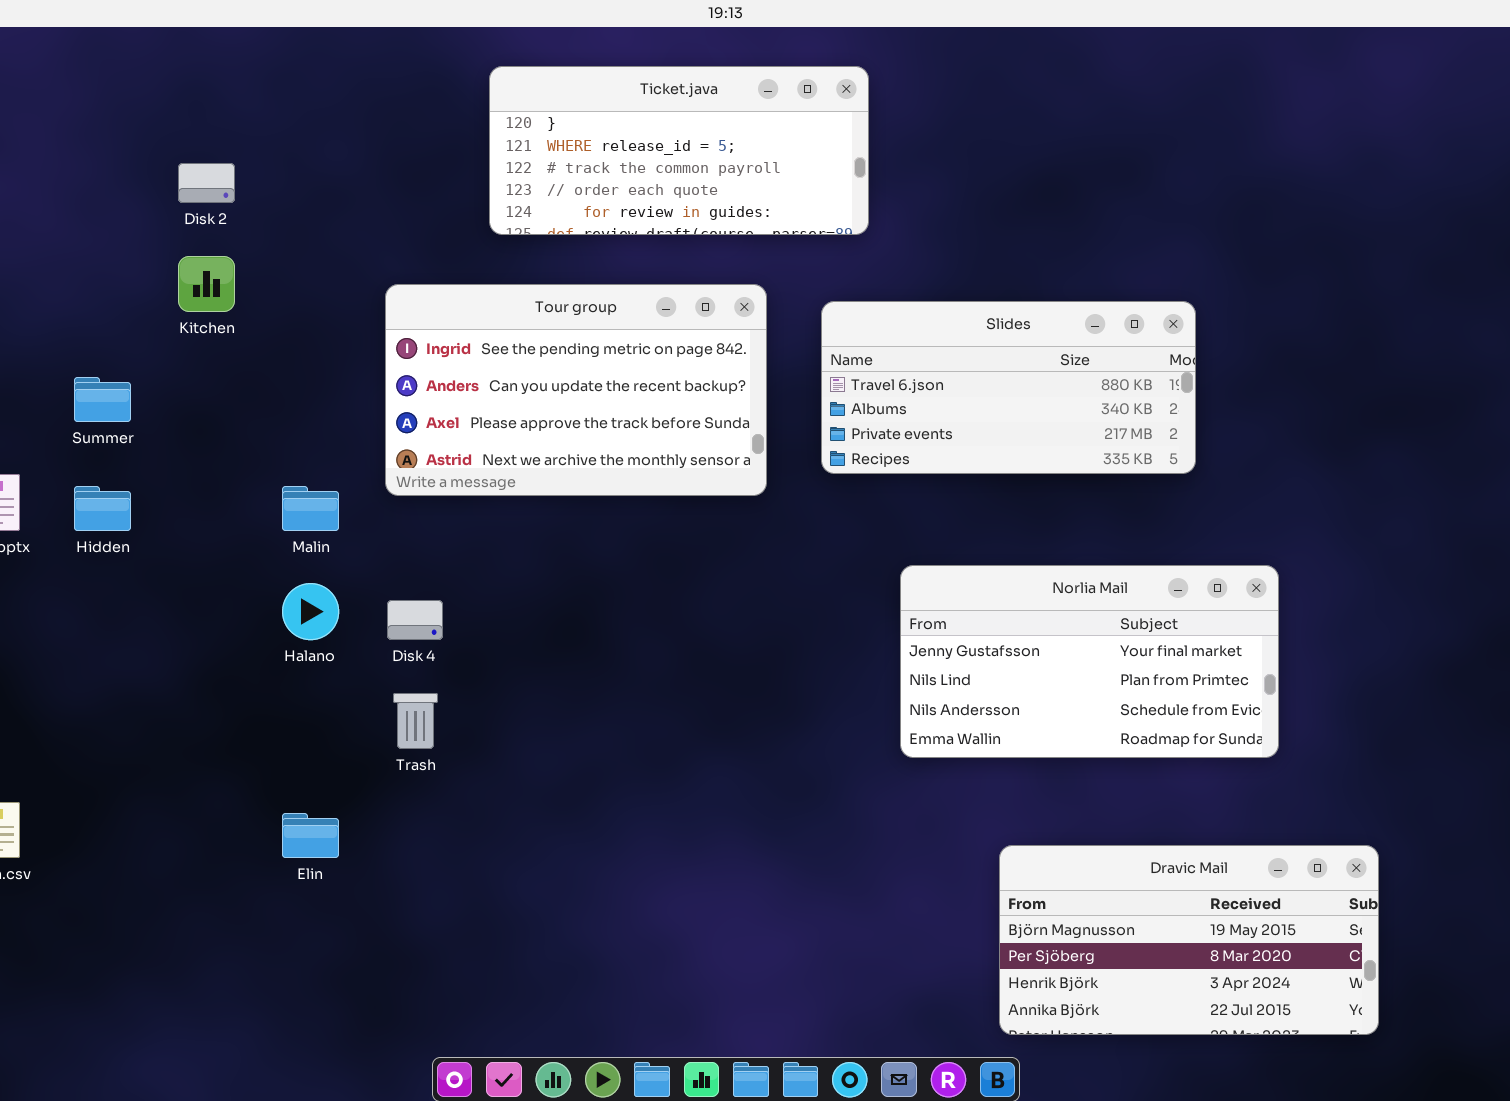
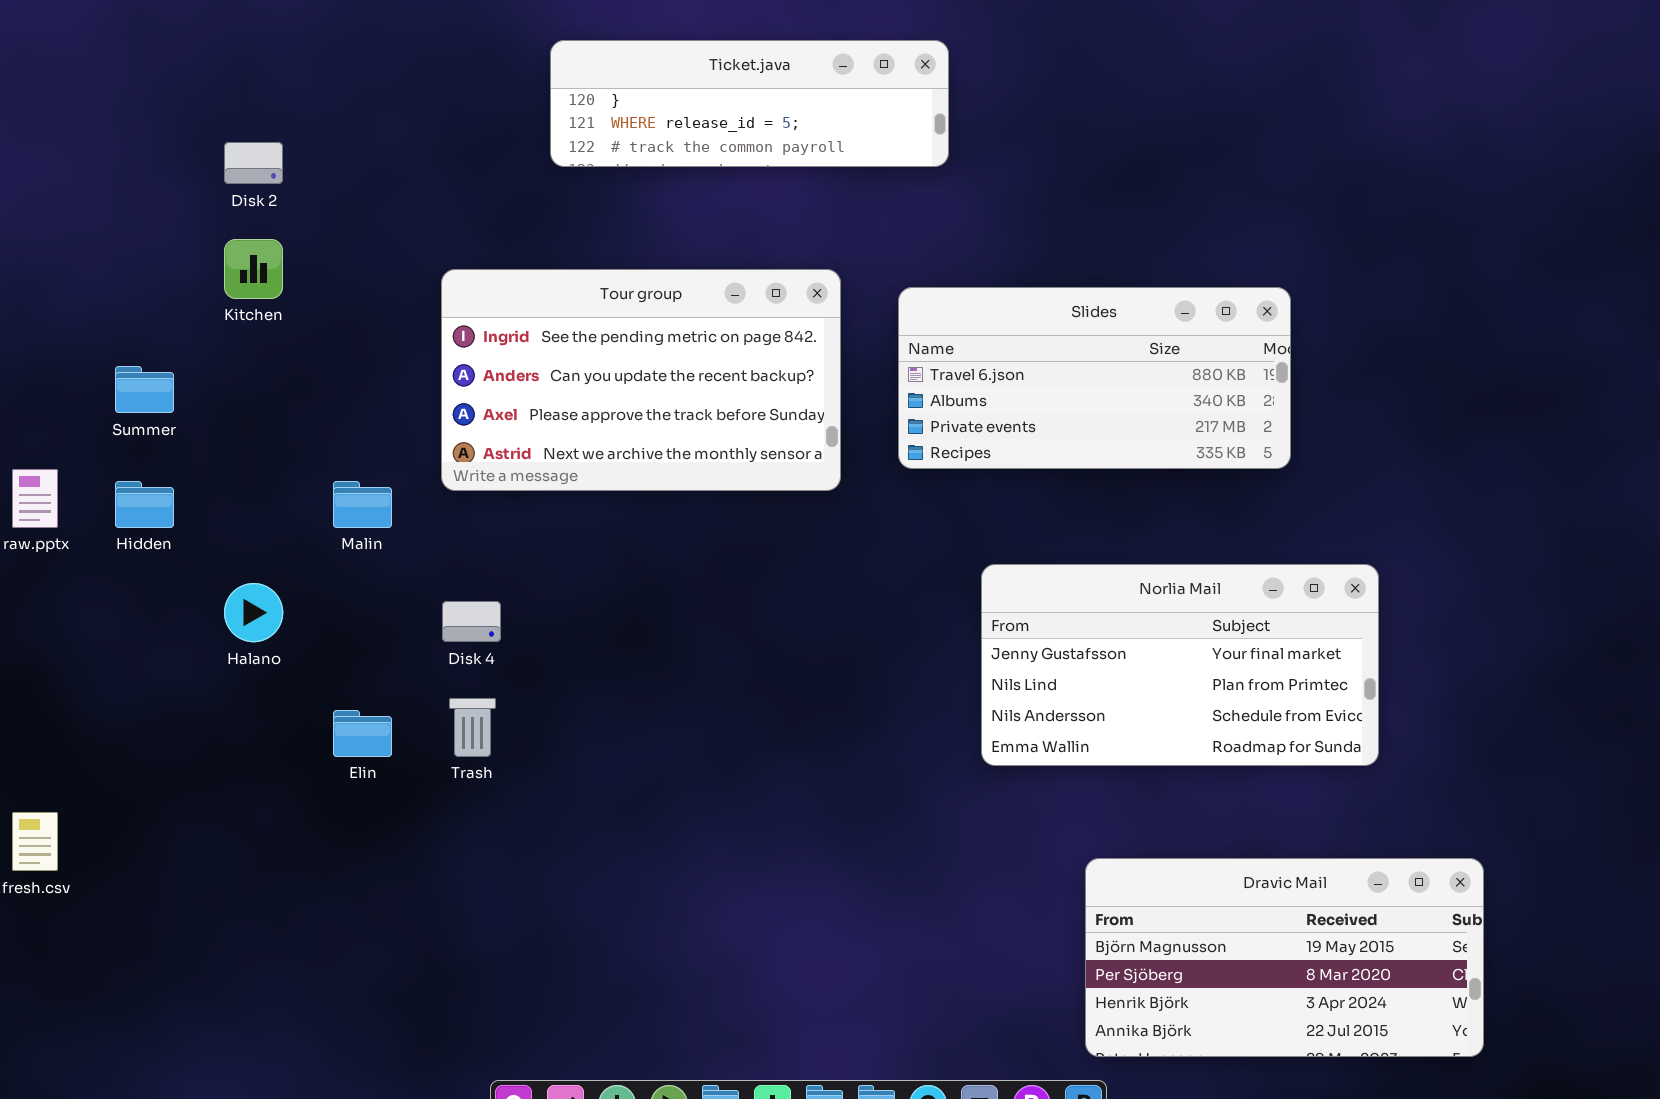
Ticket.java: [489,66,869,235] -> [550,40,949,167], resized
Halano: [282,583,339,640] -> [224,583,283,642], moved
Elin: [282,813,339,858] -> [333,710,392,757], moved

